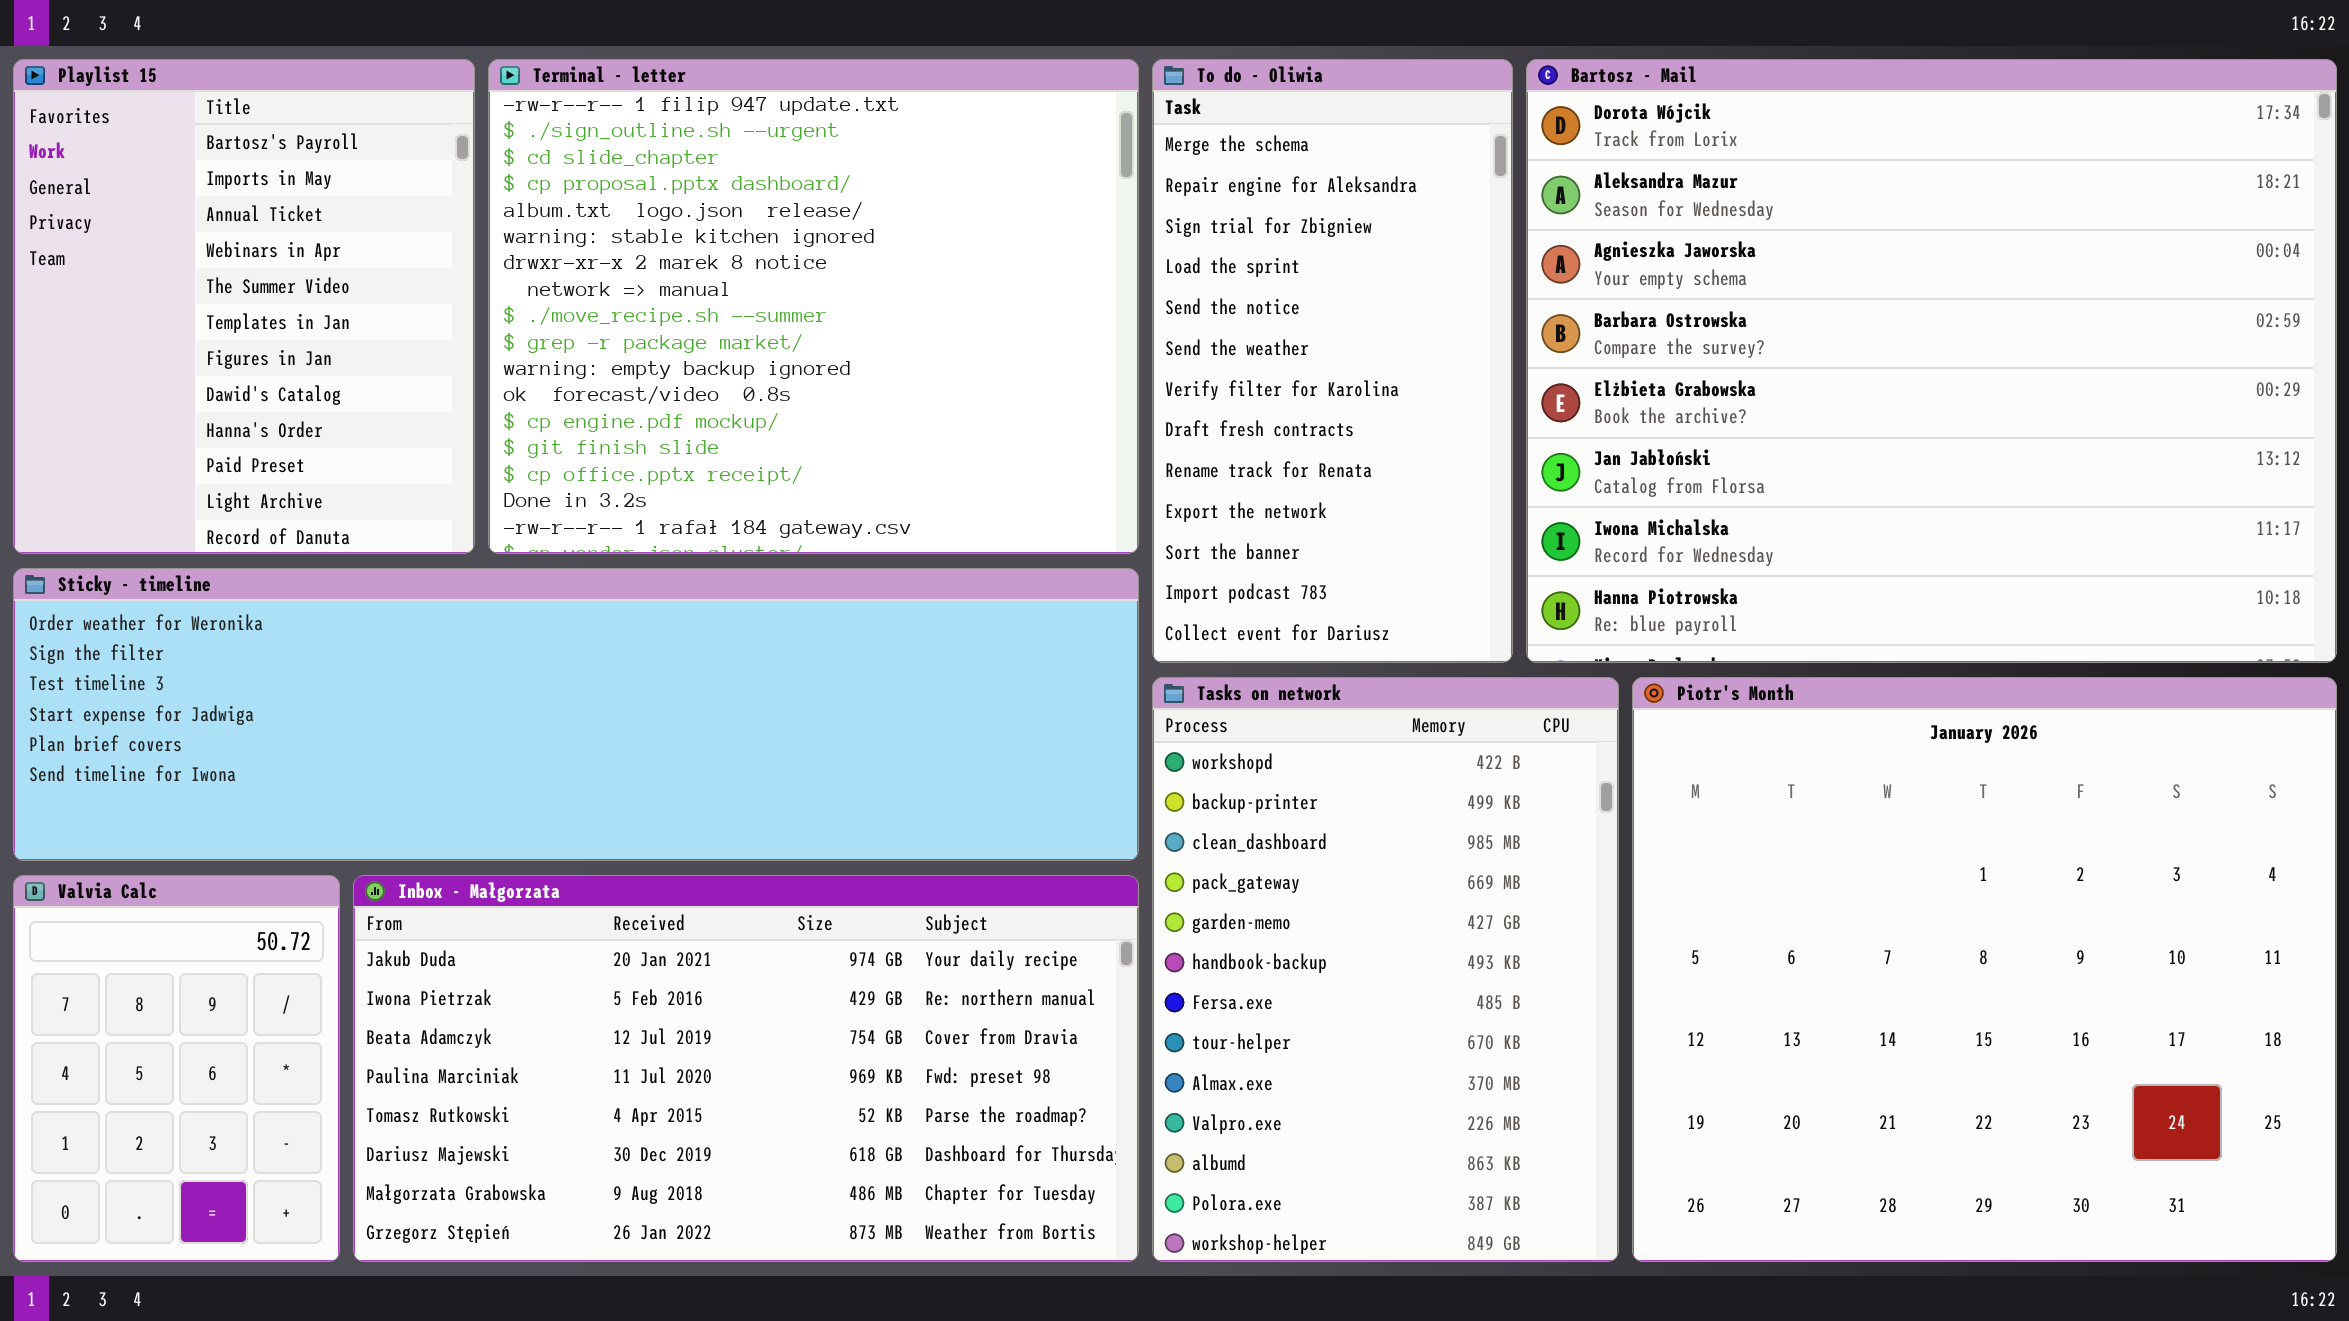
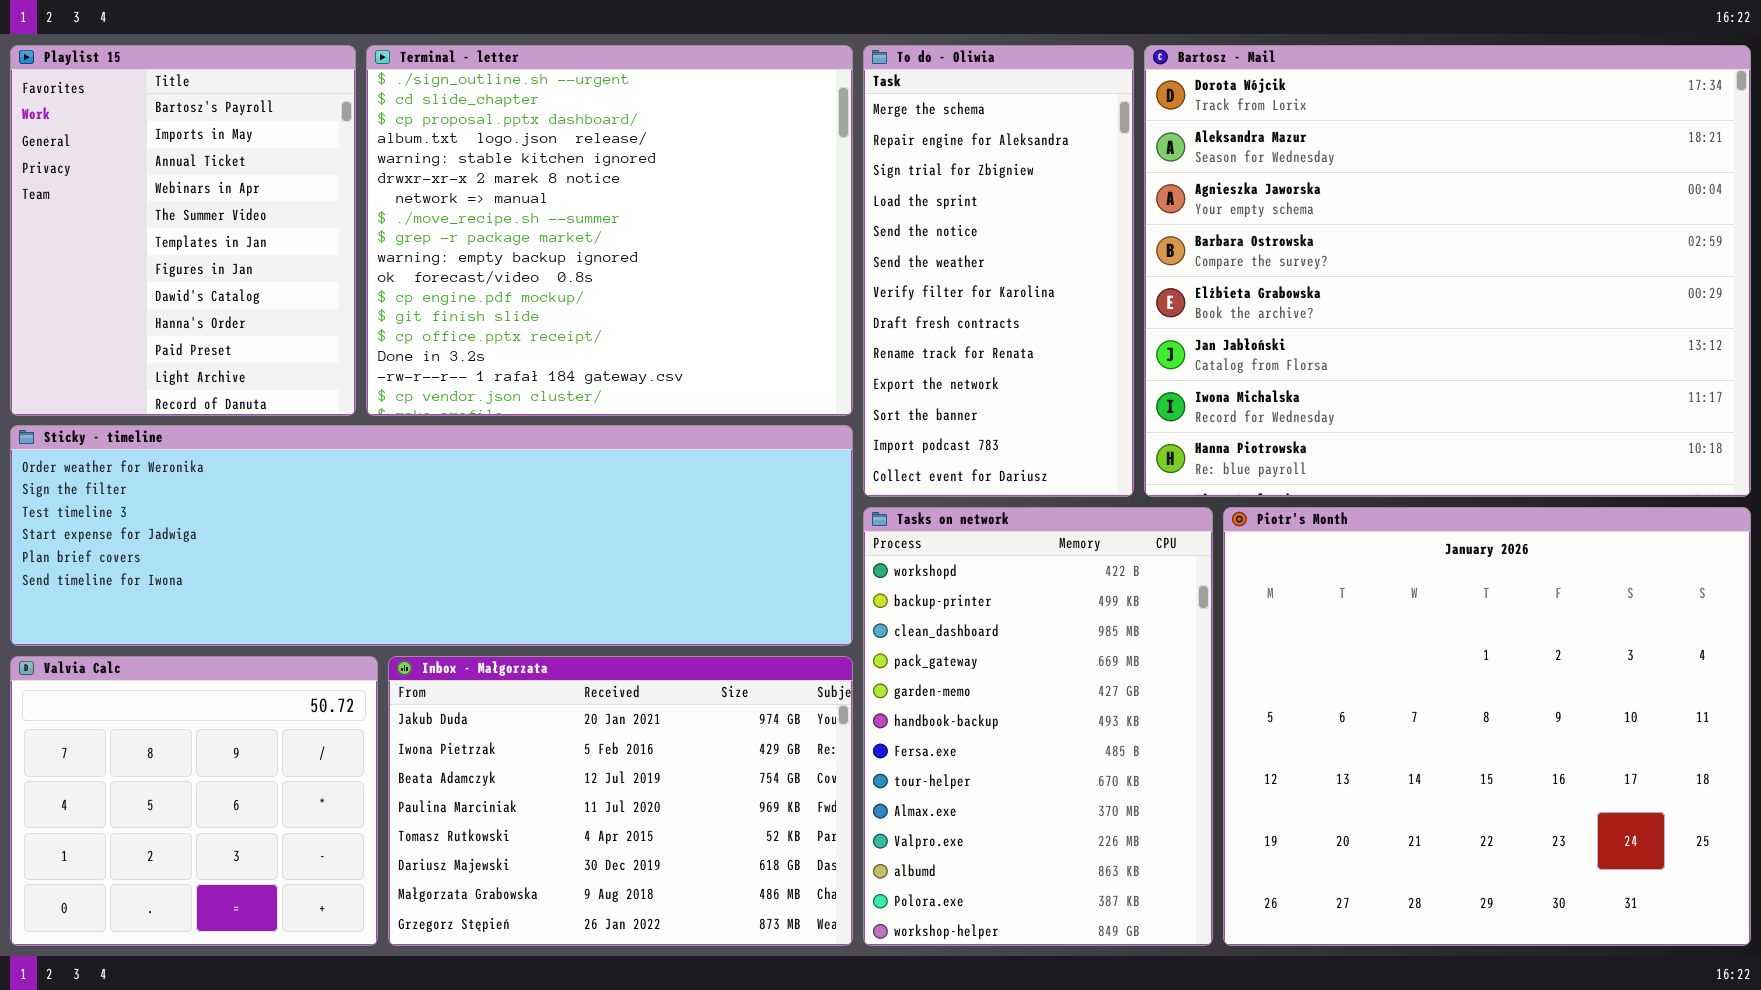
Terminal - letter: [488,59,1139,554] -> [366,45,853,416], scrolled down 1 row
Valvia Calc: [13,875,340,1262] -> [10,656,378,946], resized
Inbox - Małgorzata: [353,875,1139,1262] -> [388,656,853,946], resized

